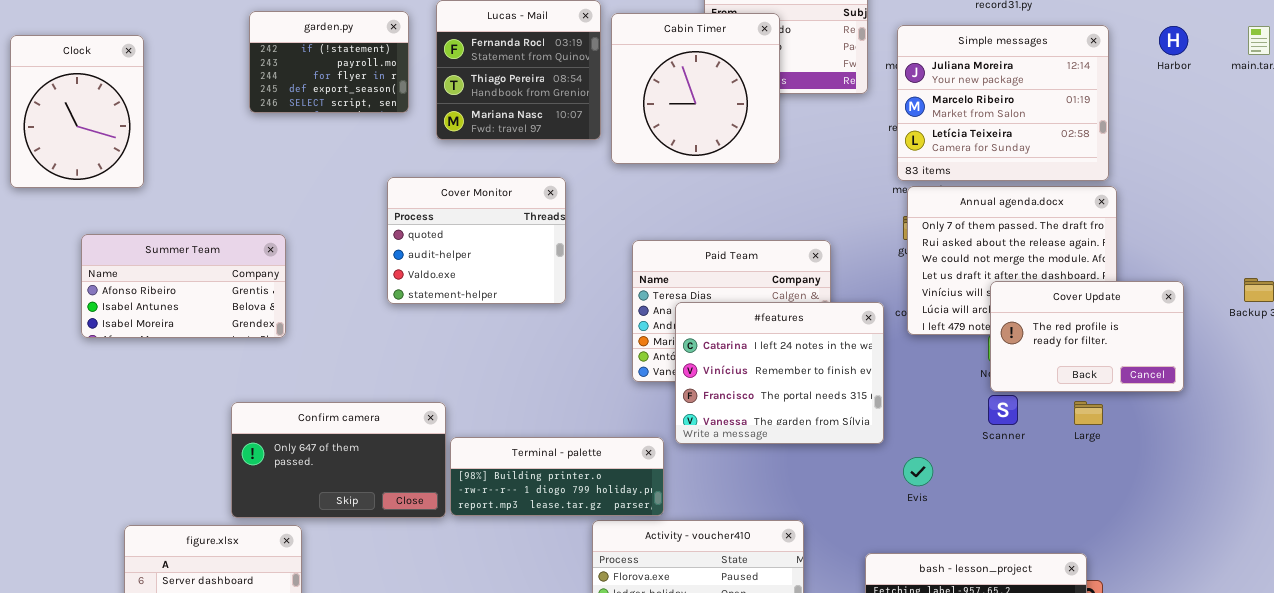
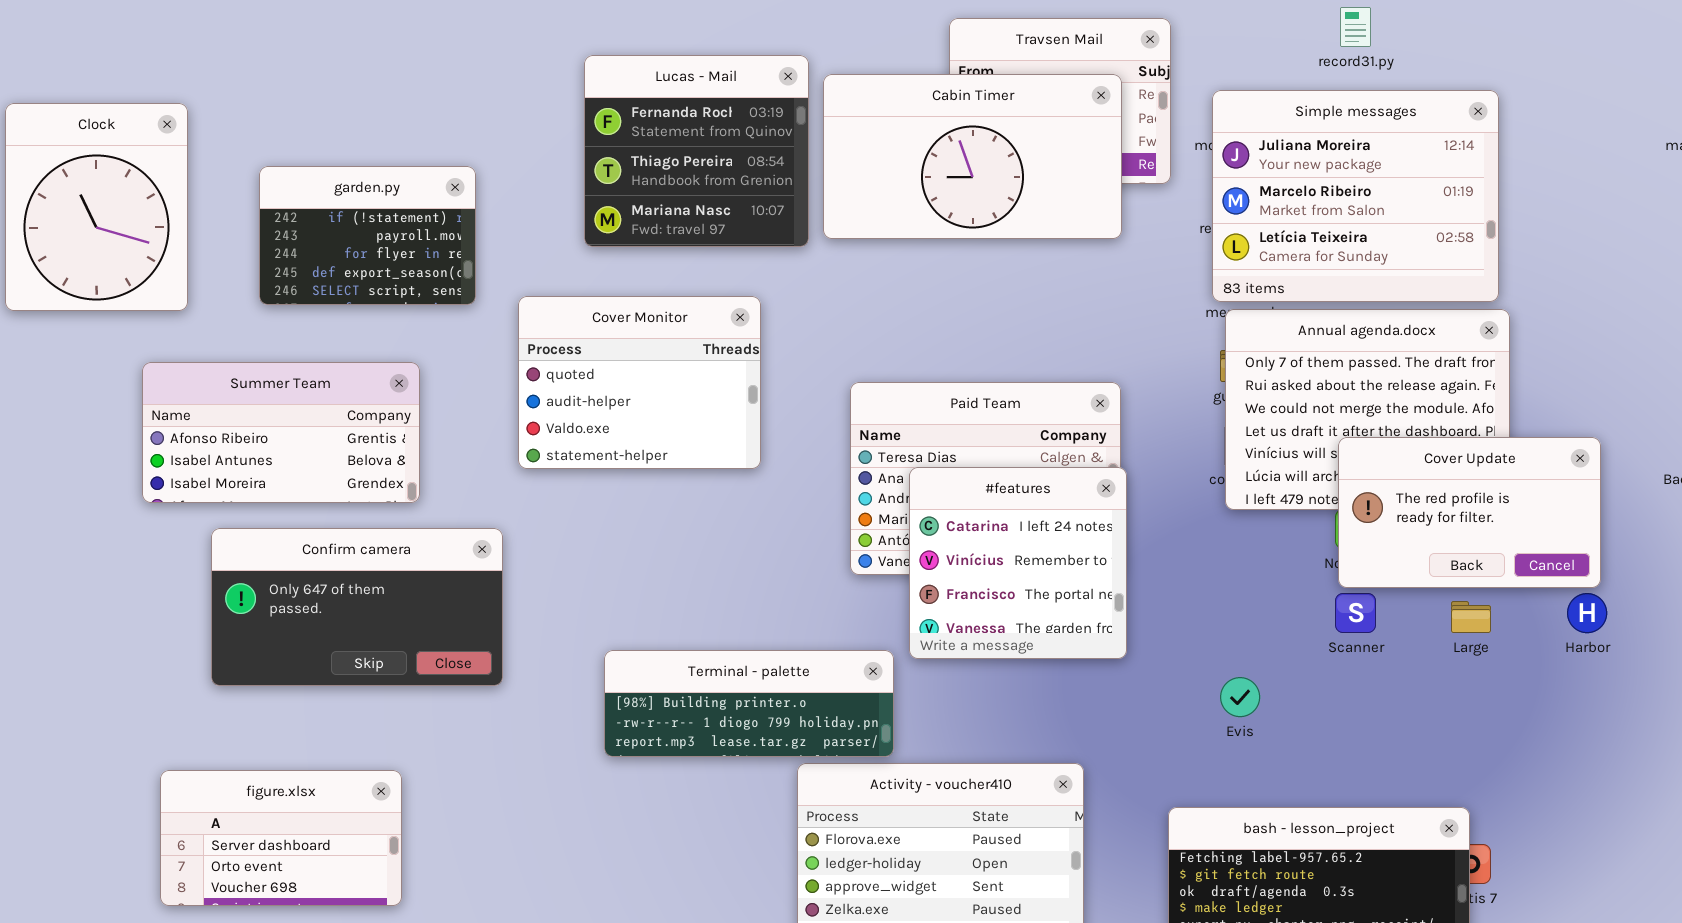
garden.py: [249,11,409,113] -> [259,166,476,305], moved
Cabin Timer: [611,13,780,164] -> [823,74,1122,239], resized
Harbor: [1159,26,1188,55] -> [1567,593,1607,633], moved
Summer Team: [81,234,286,338] -> [142,362,420,503], moved
#features: [675,302,884,444] -> [909,467,1127,659], resized
Confirm camera: [231,402,446,518] -> [211,528,503,686], moved

